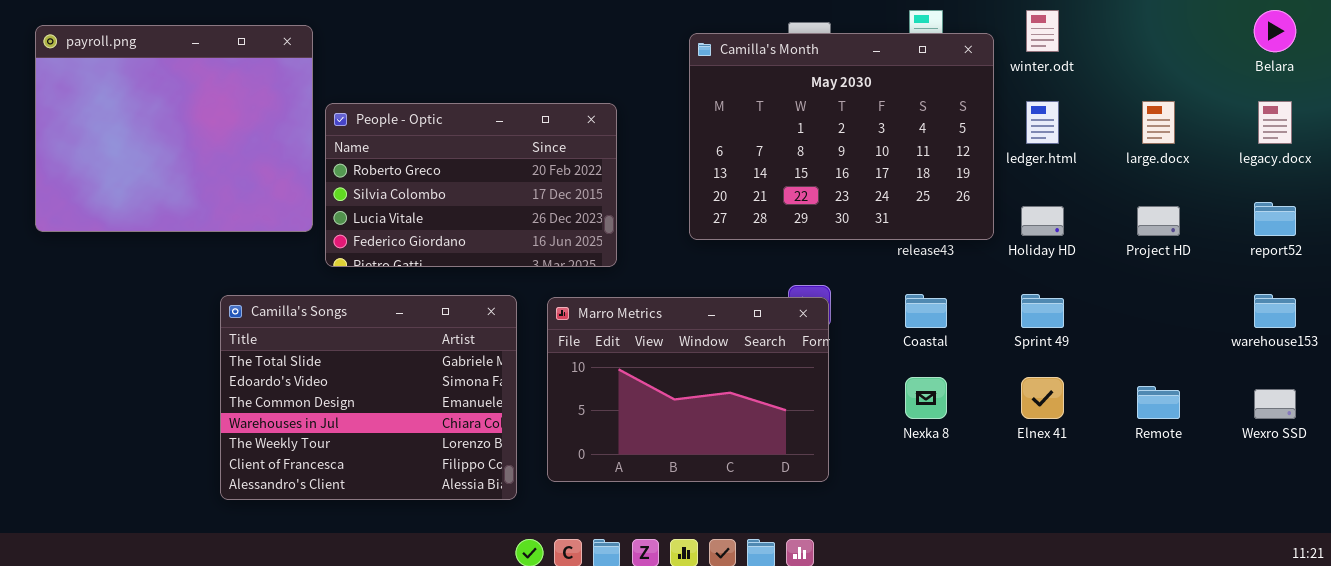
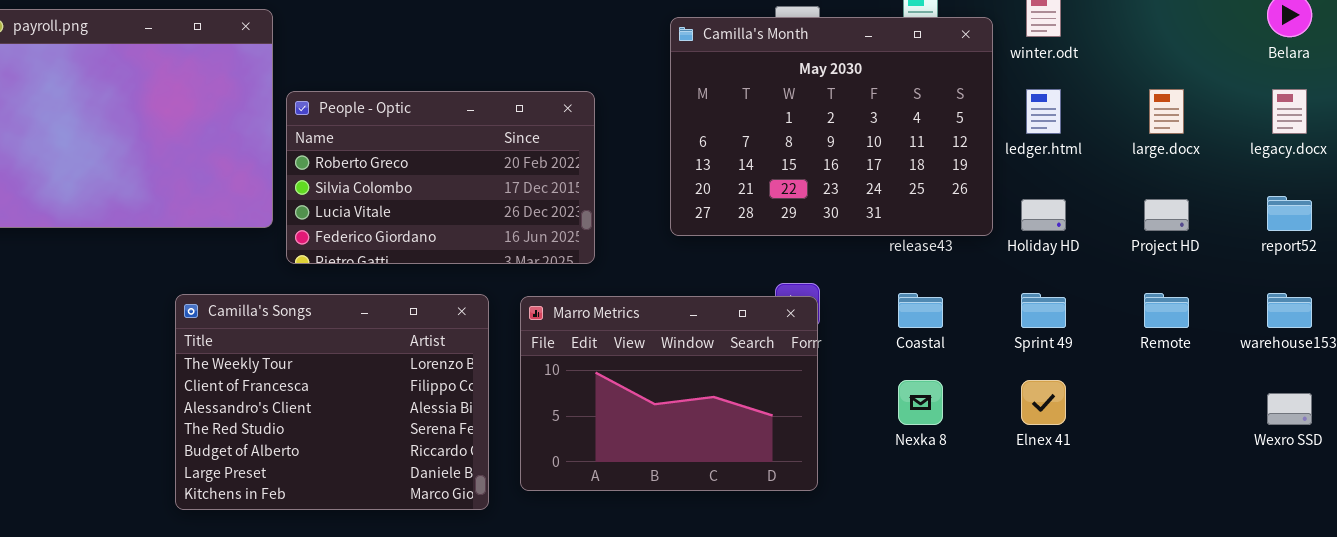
Camilla's Songs: [220,295,517,500] -> [175,294,489,510], scrolled down 4 rows
Remote: [1137,386,1180,419] -> [1144,293,1189,328], moved

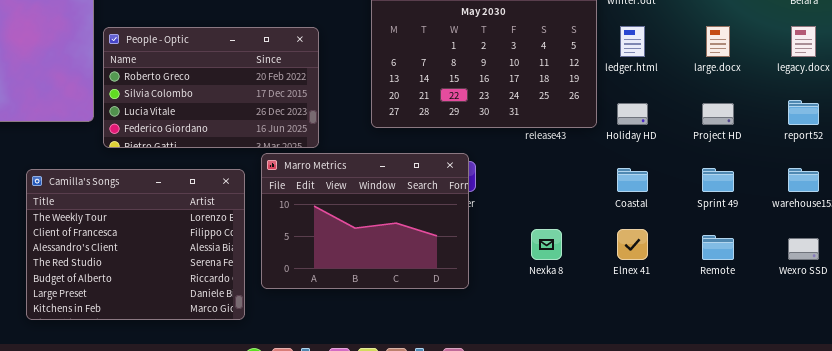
Coastal: [898,293,943,328] -> [617,168,648,192], moved
Sprint 49: [1021,293,1066,328] -> [702,168,734,192], moved
Remote: [1144,293,1189,328] -> [702,235,734,260], moved
Marro Metrics: [520,296,818,491] -> [261,153,469,289], moved

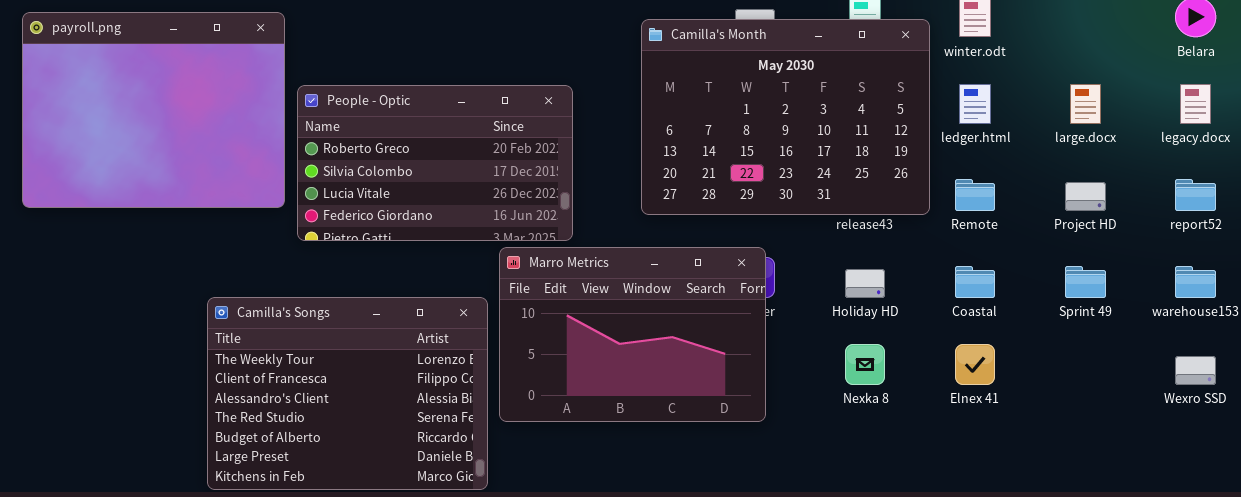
Holiday HD: [617,103,648,125] -> [845,269,885,298], moved
Camilla's Songs: [26,169,245,320] -> [207,297,488,490], moved
Remote: [702,235,734,260] -> [955,179,995,211], moved

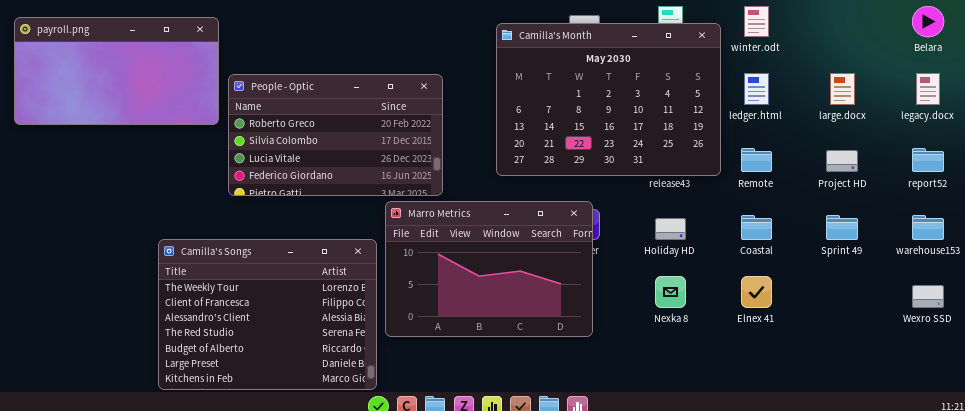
payroll.png: [22,12,285,208] -> [14,17,219,125], resized

